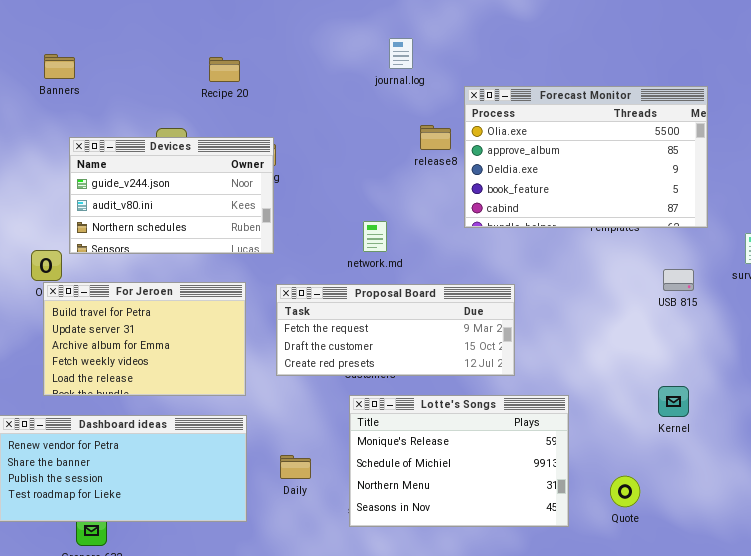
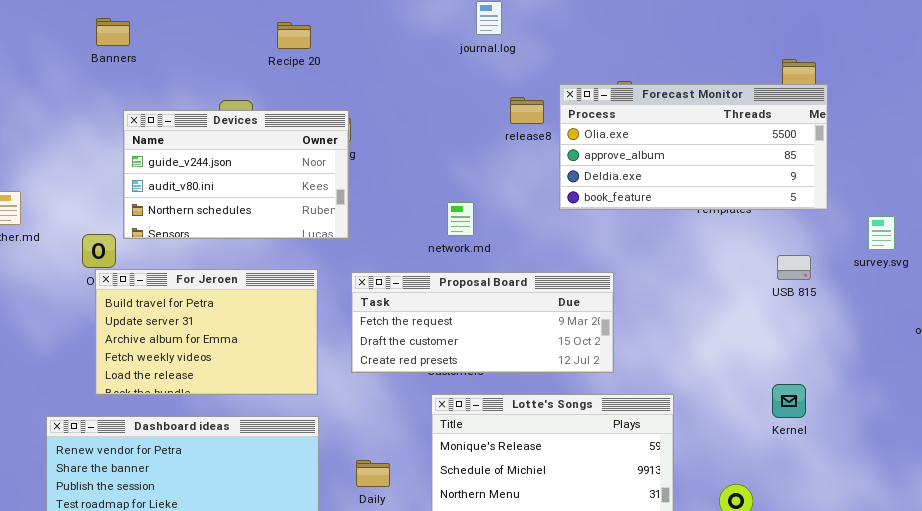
Forecast Monitor: [464,86,708,228] -> [559,84,828,210], resized

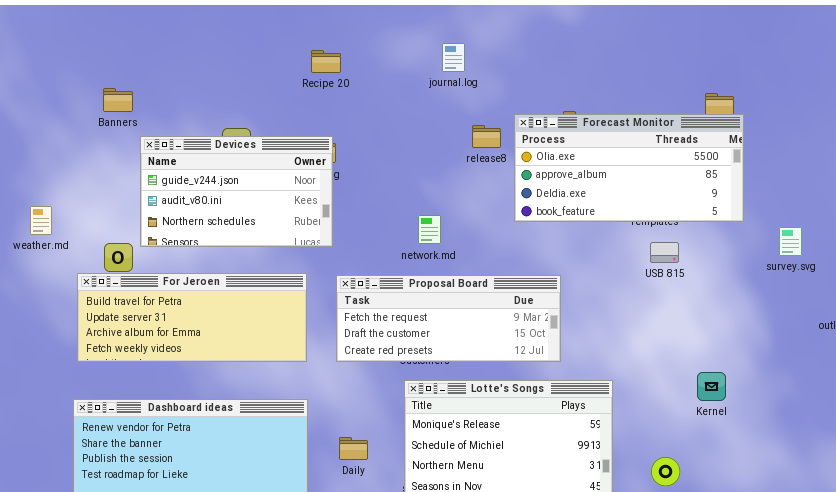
Banners: [96,18,130,46] -> [103,88,133,112], moved
Recipe 20: [277,22,311,49] -> [311,50,341,73], moved
USB 815: [777,255,811,280] -> [650,242,679,263], moved
For Jeroen: [95,269,318,395] -> [77,273,307,362], resized

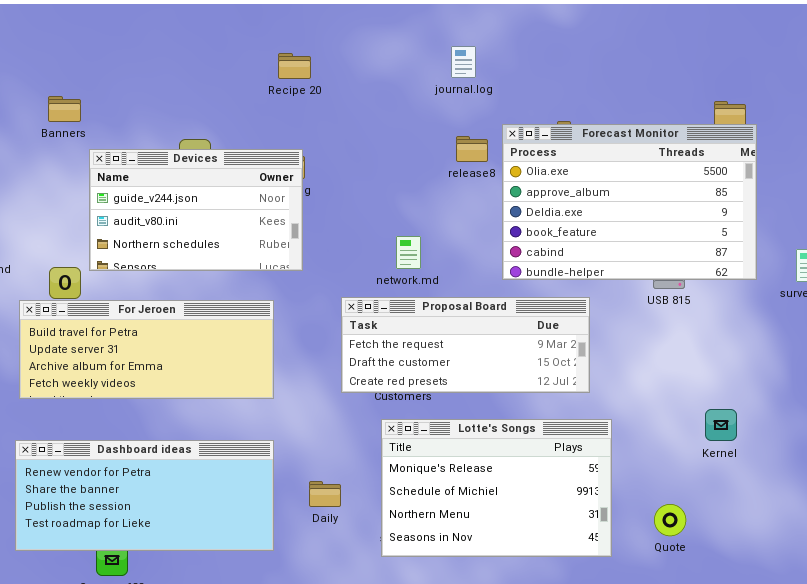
journal.log: [442,43,465,72] -> [451,46,476,78], moved
Forecast Monitor: [514,114,744,222] -> [502,124,757,280], resized
Proposal Board: [336,275,561,362] -> [341,297,590,393], moved

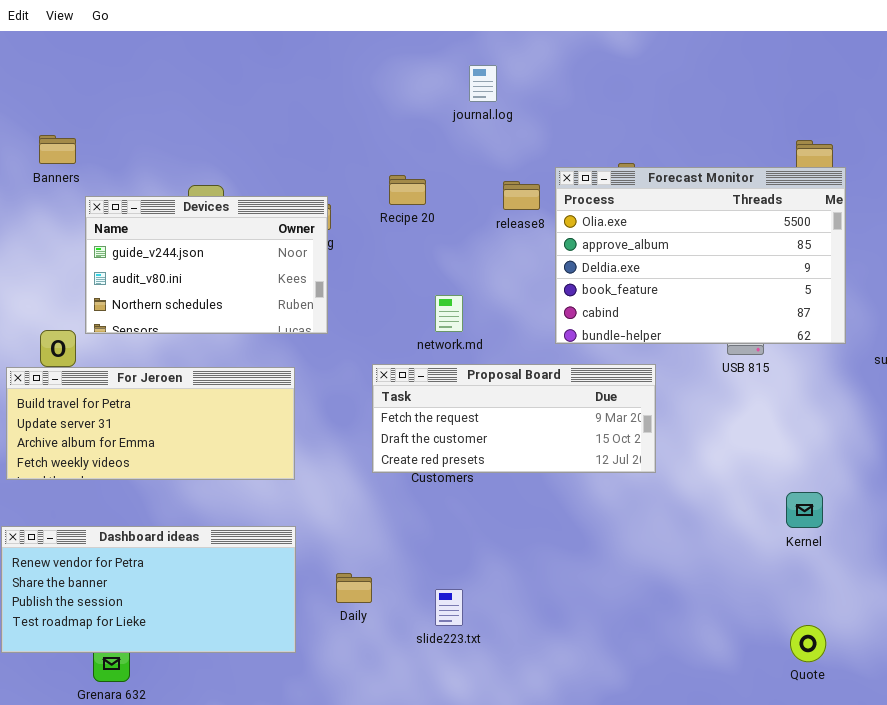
journal.log: [451,46,476,78] -> [469,65,497,102], moved
Recipe 20: [278,53,311,79] -> [389,175,426,205], moved
Lotte's Songs: [381,419,612,557] -> none, closed
Quote: [654,504,686,536] -> [790,625,826,662], moved

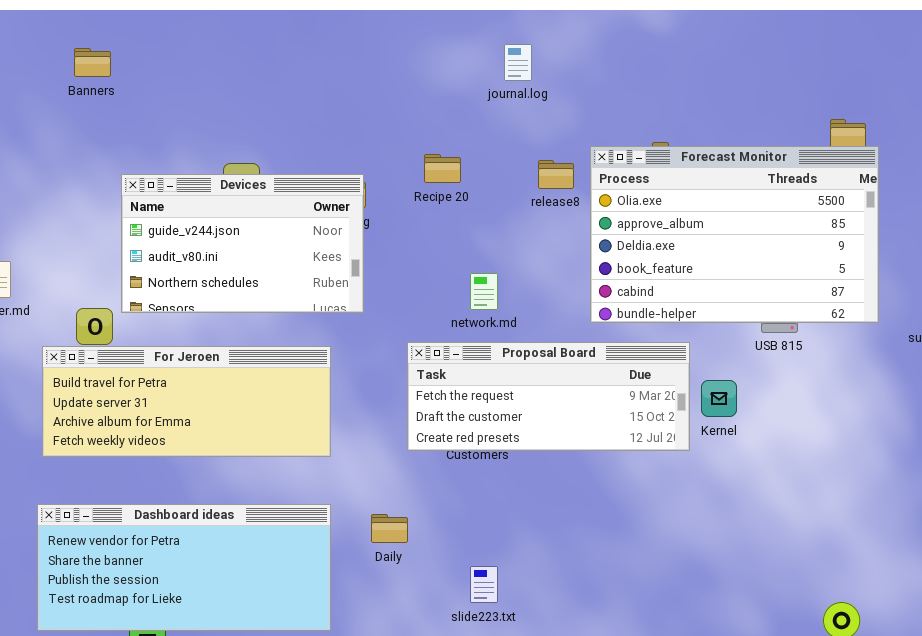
Banners: [39,135,76,164] -> [74,48,111,77], moved
Kernel: [786,492,823,528] -> [701,380,737,417], moved
Daily: [336,573,372,603] -> [371,514,408,543], moved

